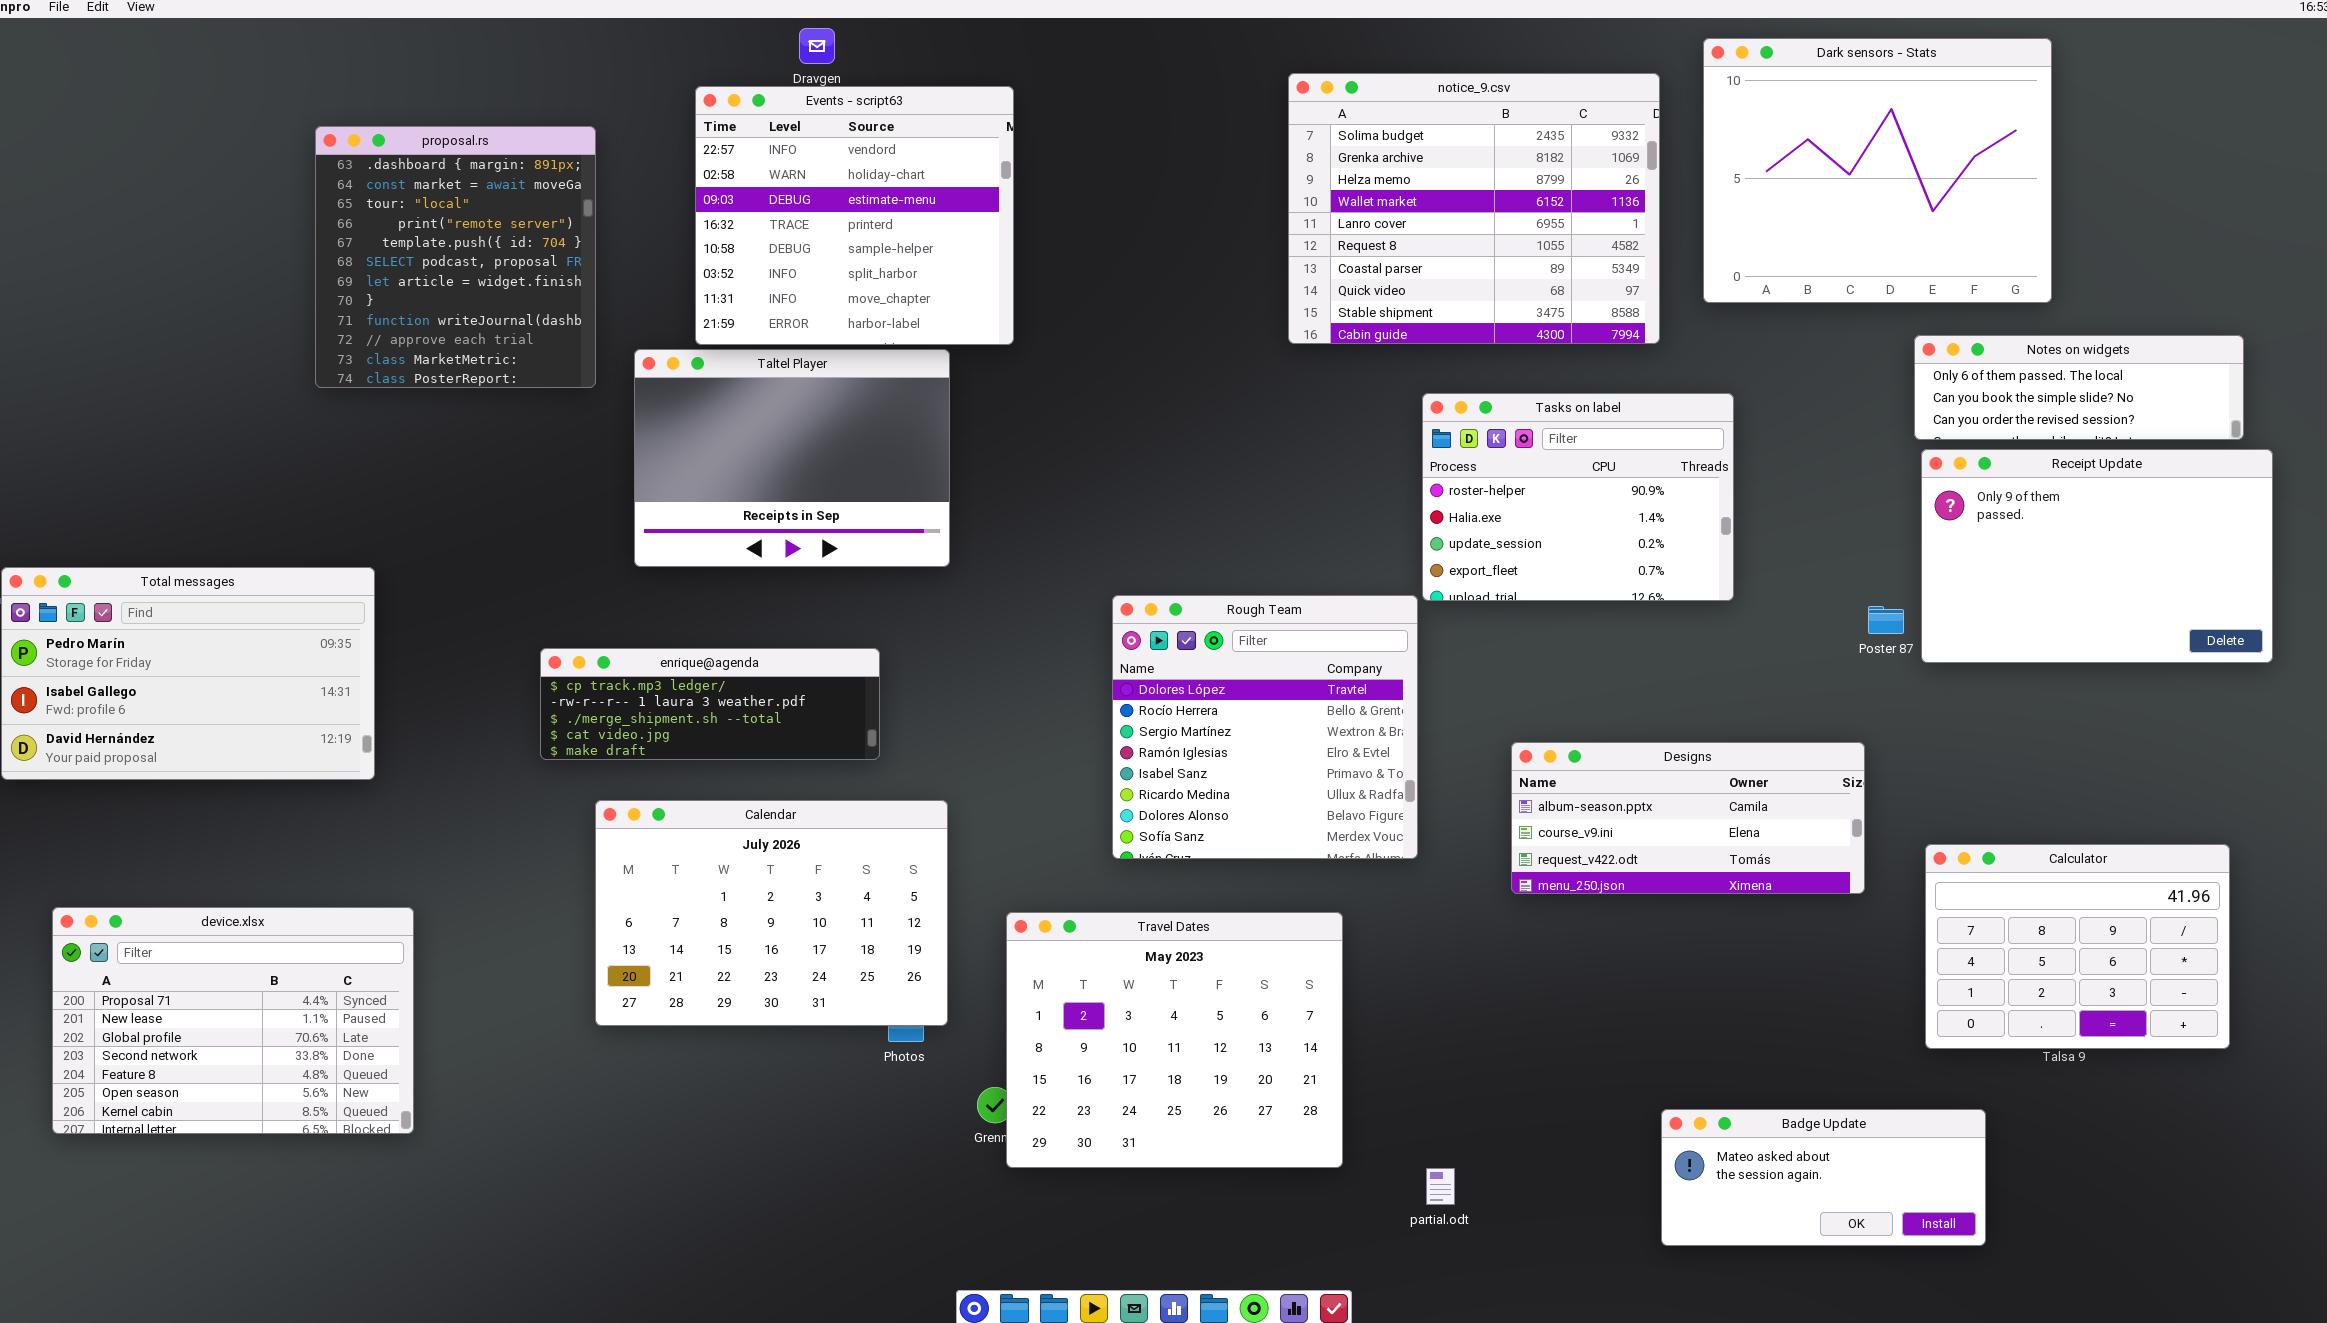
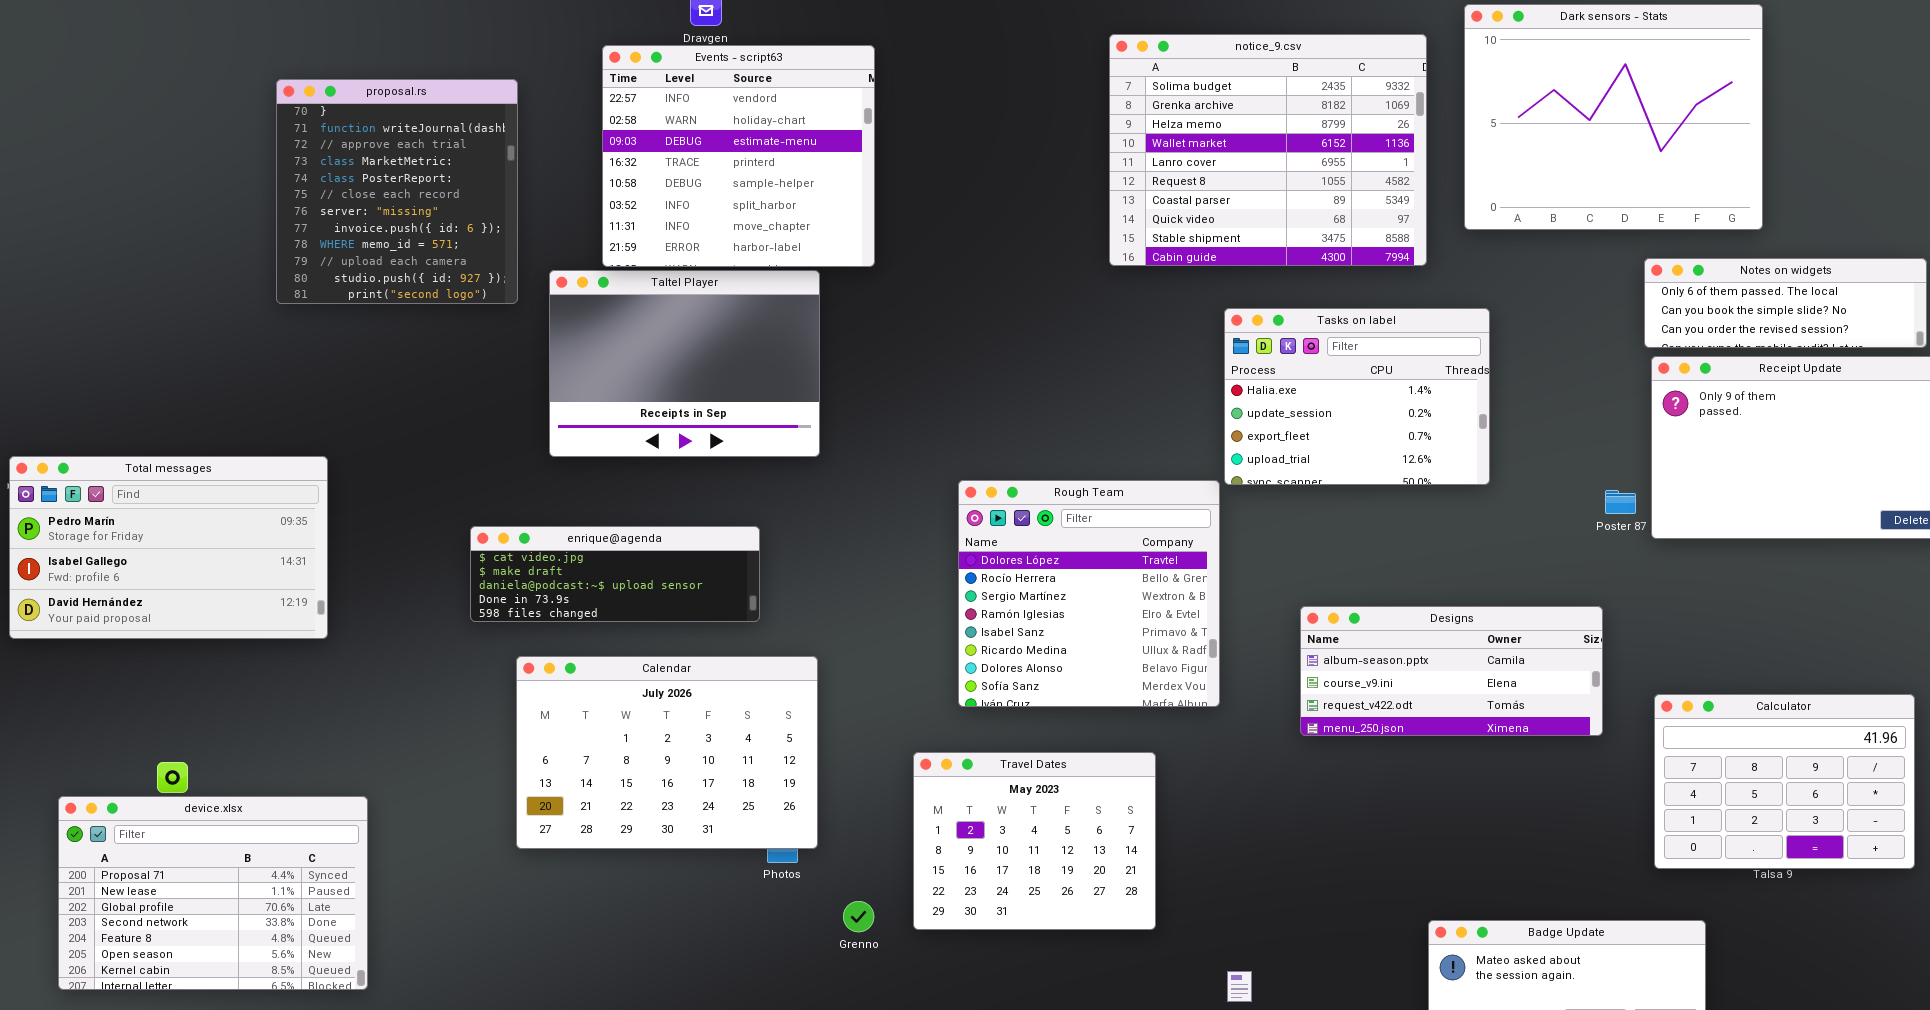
proposal.rs: [315,126,596,388] -> [276,79,518,304], scrolled down 7 rows
Tasks on label: [1422,393,1734,601] -> [1224,308,1490,485], scrolled down 1 row
enrique@agenda: [540,648,880,760] -> [470,526,760,622], scrolled down 3 rows
device.xlsx: [52,907,414,1134] -> [58,796,368,990], moved
Travel Dates: [1006,912,1343,1168] -> [913,752,1156,930], resized

